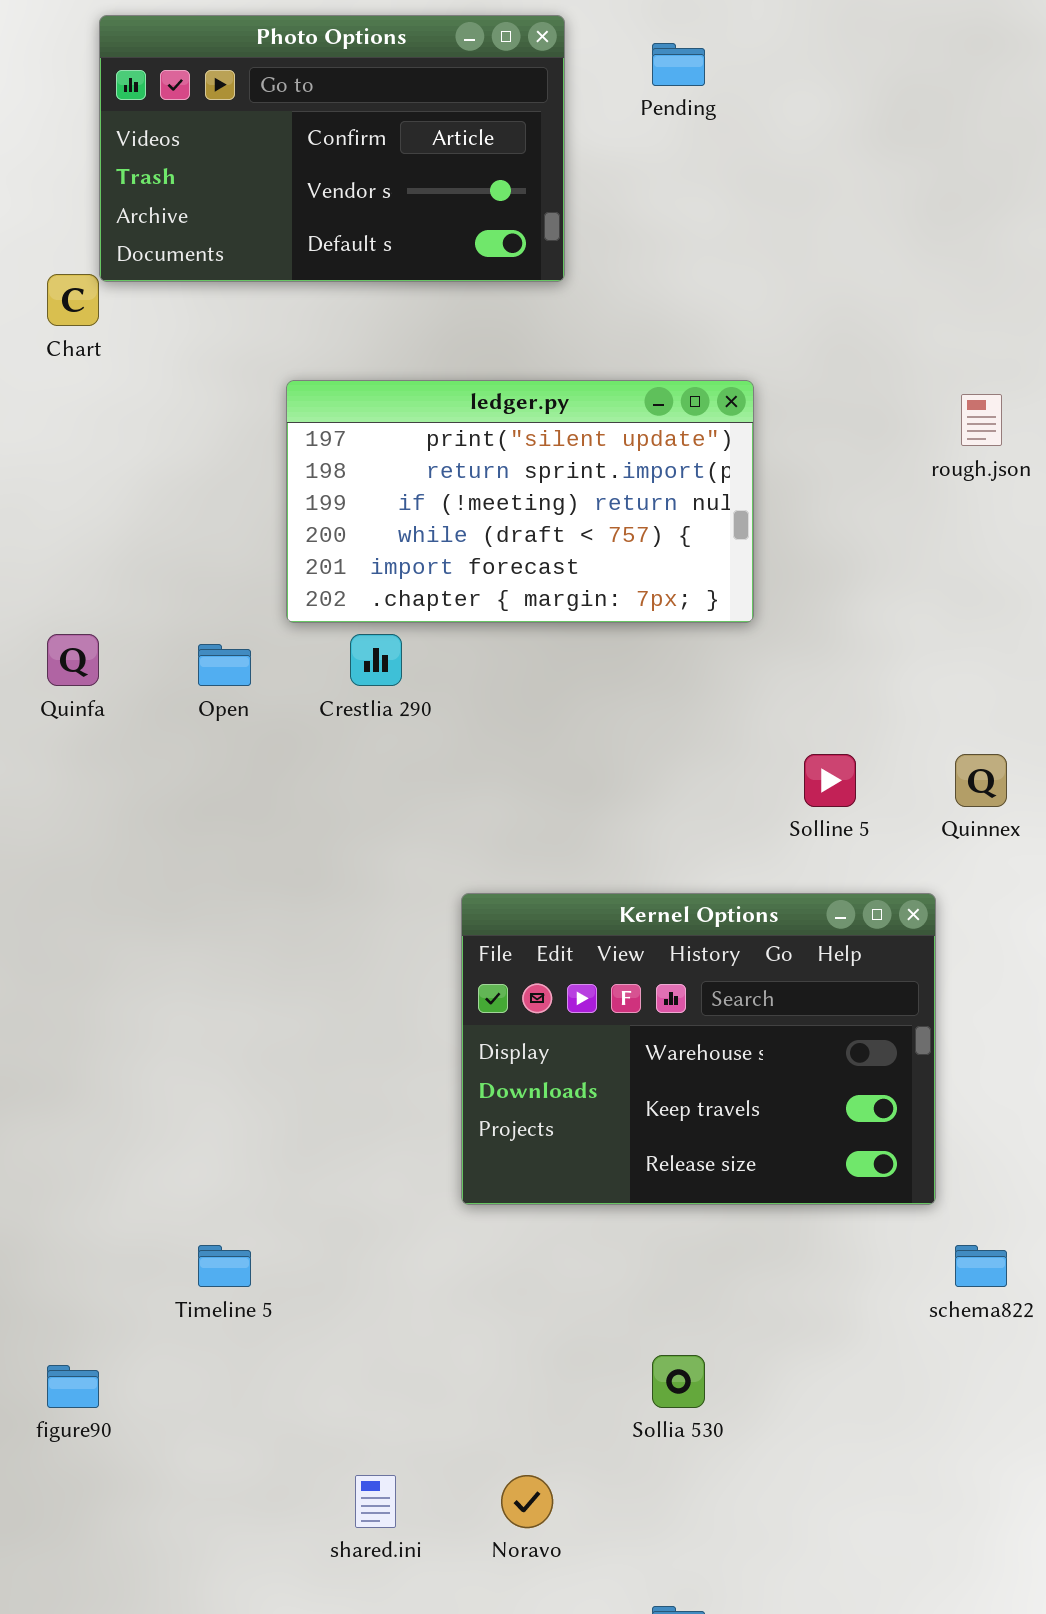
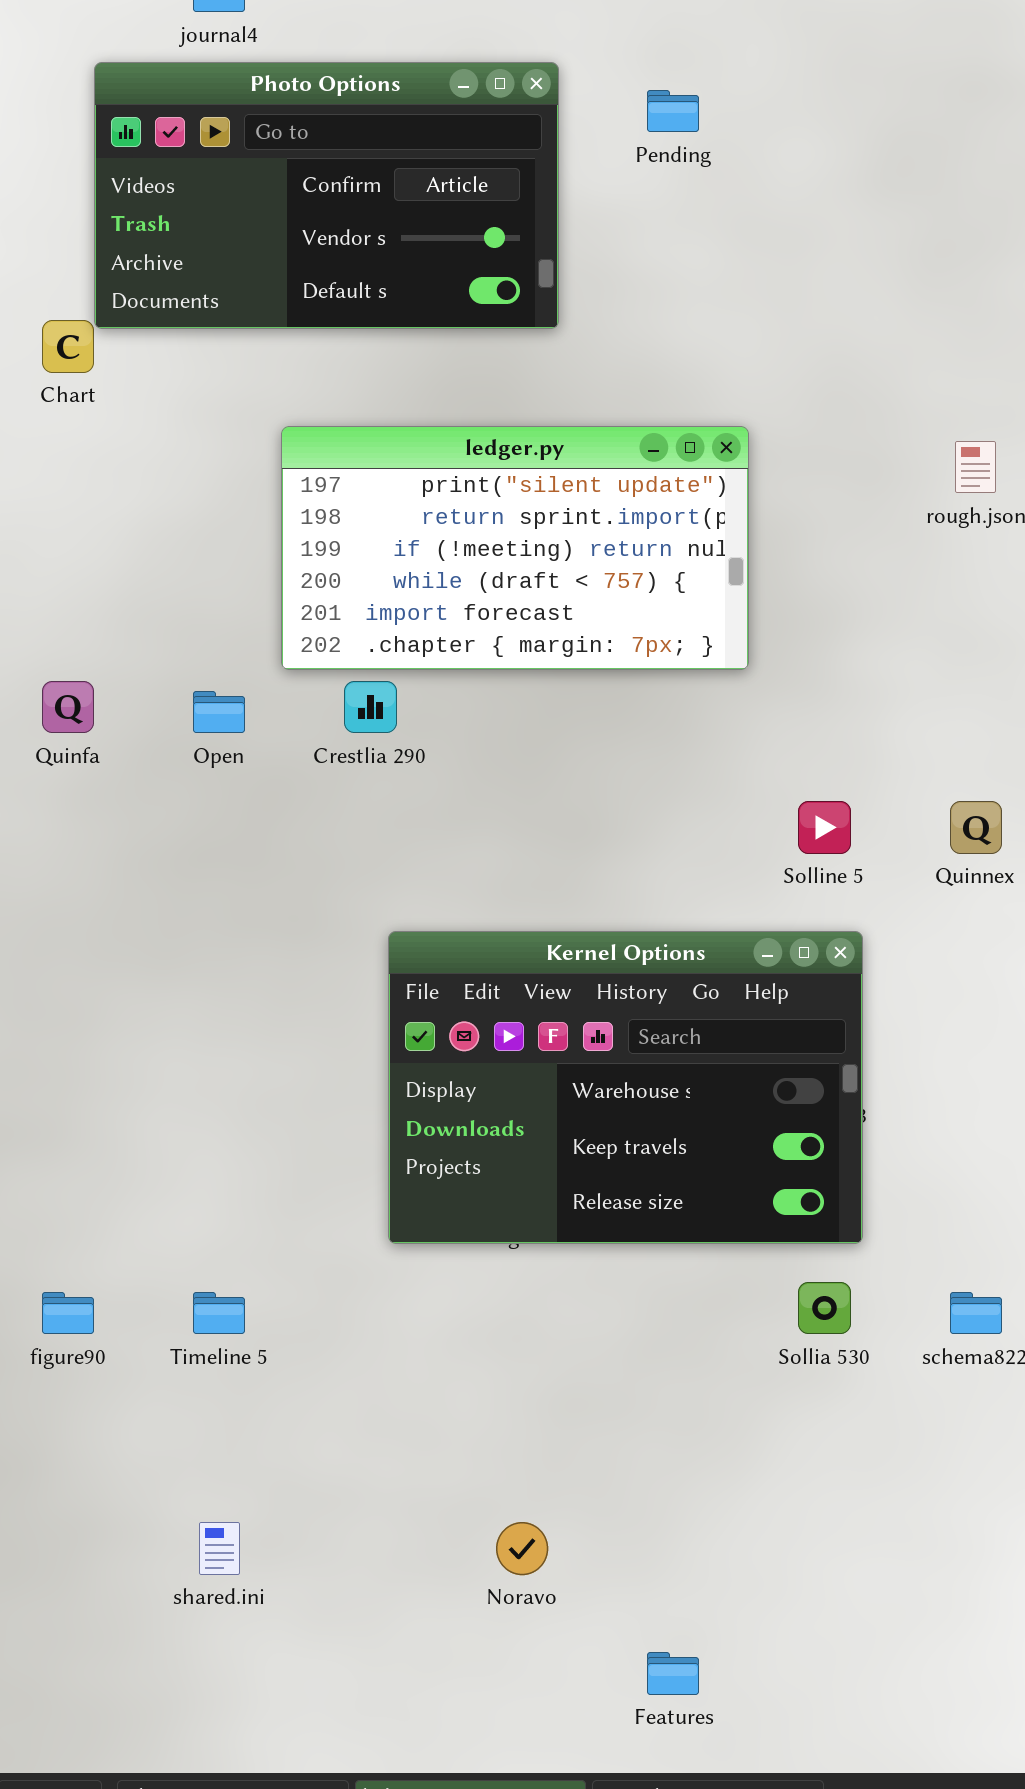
Kernel Options: [461,893,936,1205] -> [388,931,863,1244], moved
Sollia 530: [652,1355,705,1408] -> [798,1282,851,1334], moved
figure90: [47,1365,99,1408] -> [42,1292,94,1334], moved
shared.ini: [355,1475,396,1528] -> [199,1522,240,1575], moved

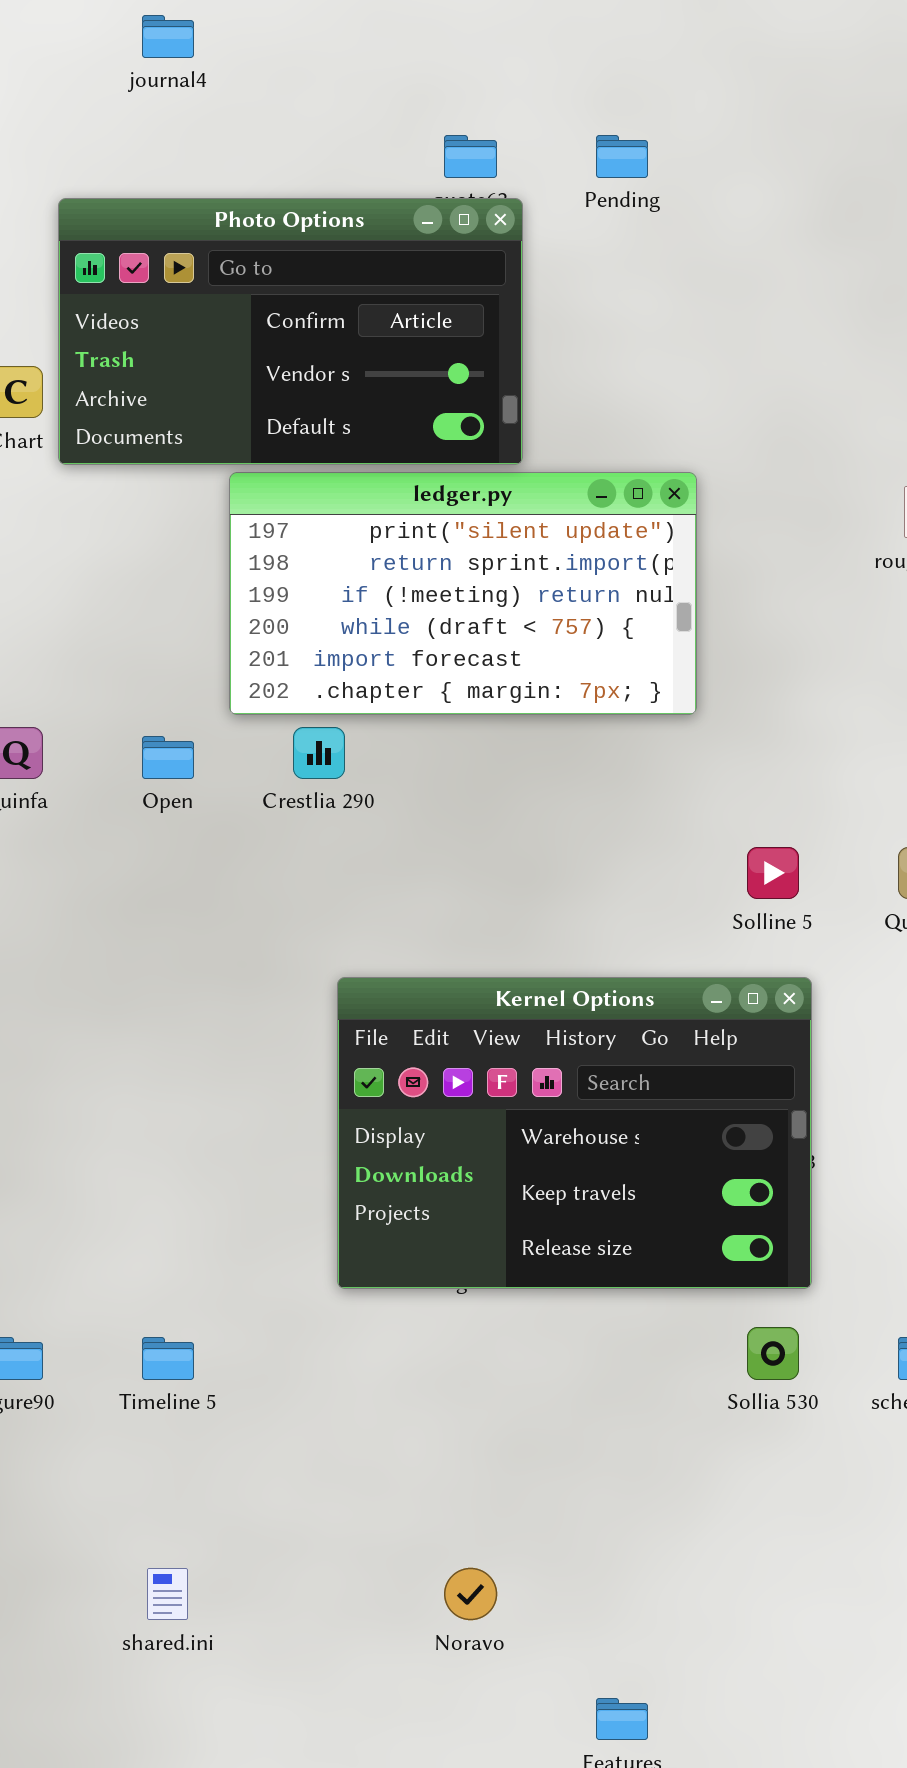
Photo Options: [94,62,559,329] -> [58,198,523,465], moved

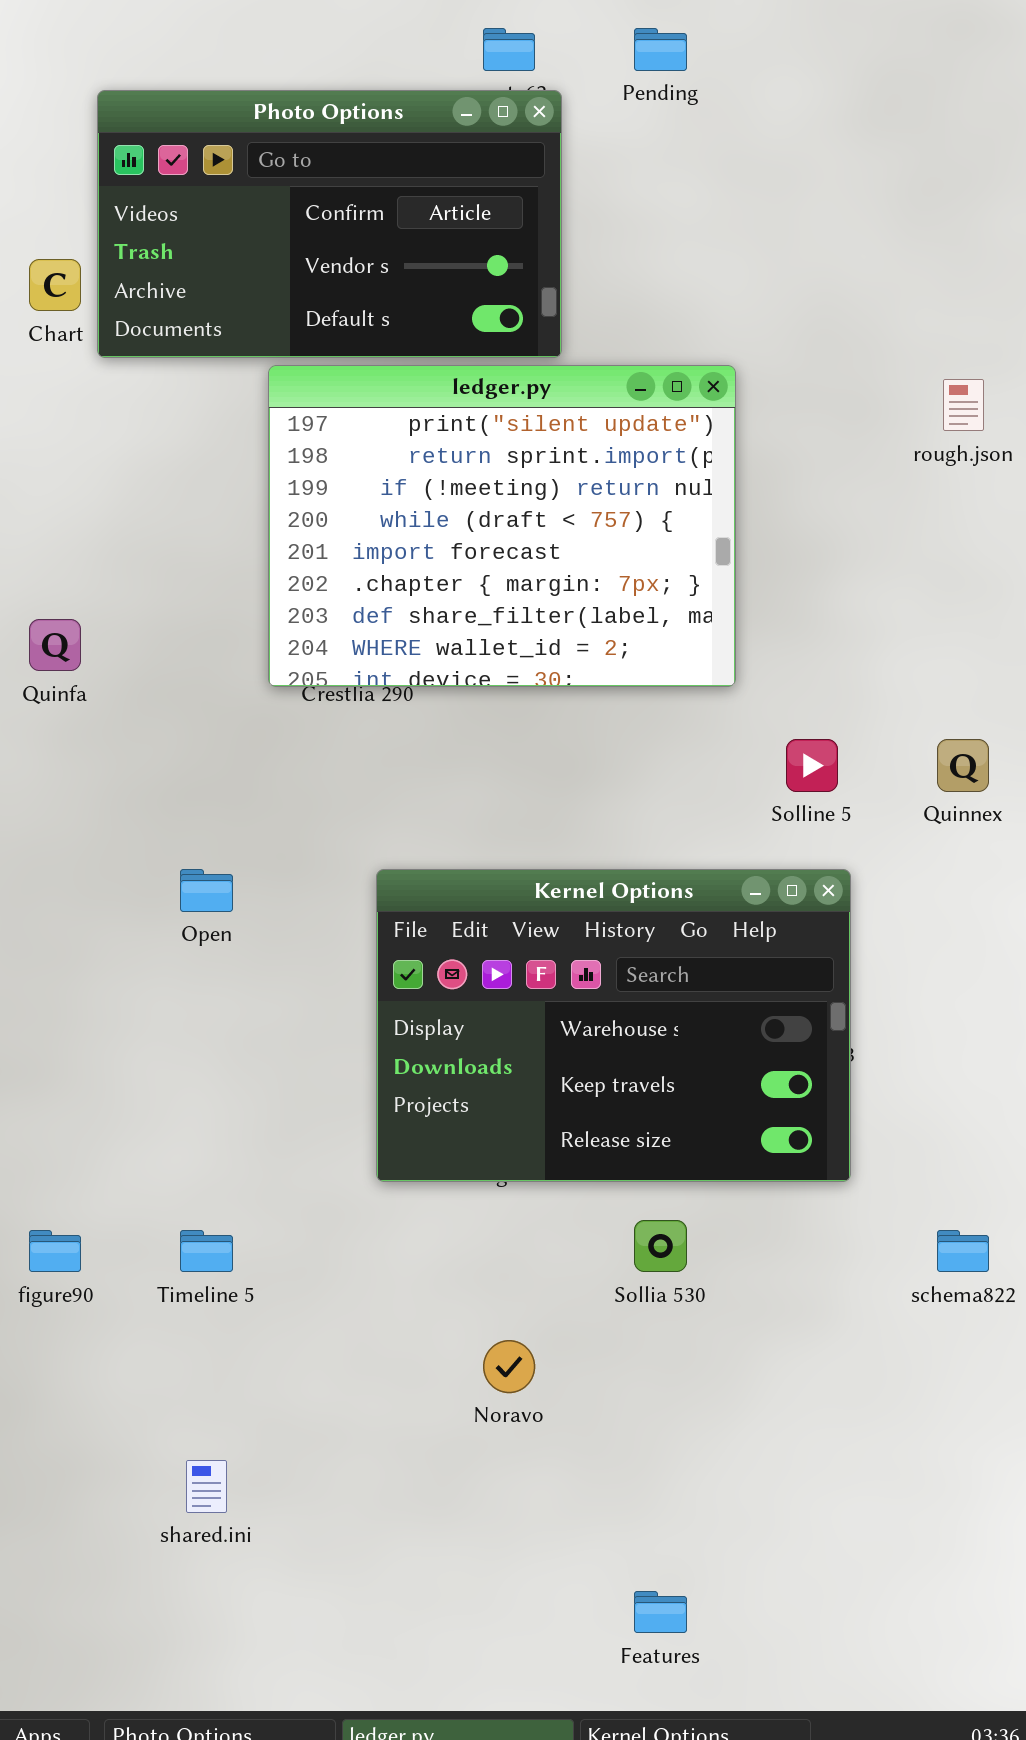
ledger.py: [229,472,697,715] -> [268,365,736,687], resized
Open: [142,736,194,779] -> [180,869,233,912], moved
Sollia 530: [747,1327,799,1380] -> [634,1220,687,1272], moved
Noravo: [444,1568,497,1620] -> [483,1340,535,1393], moved

